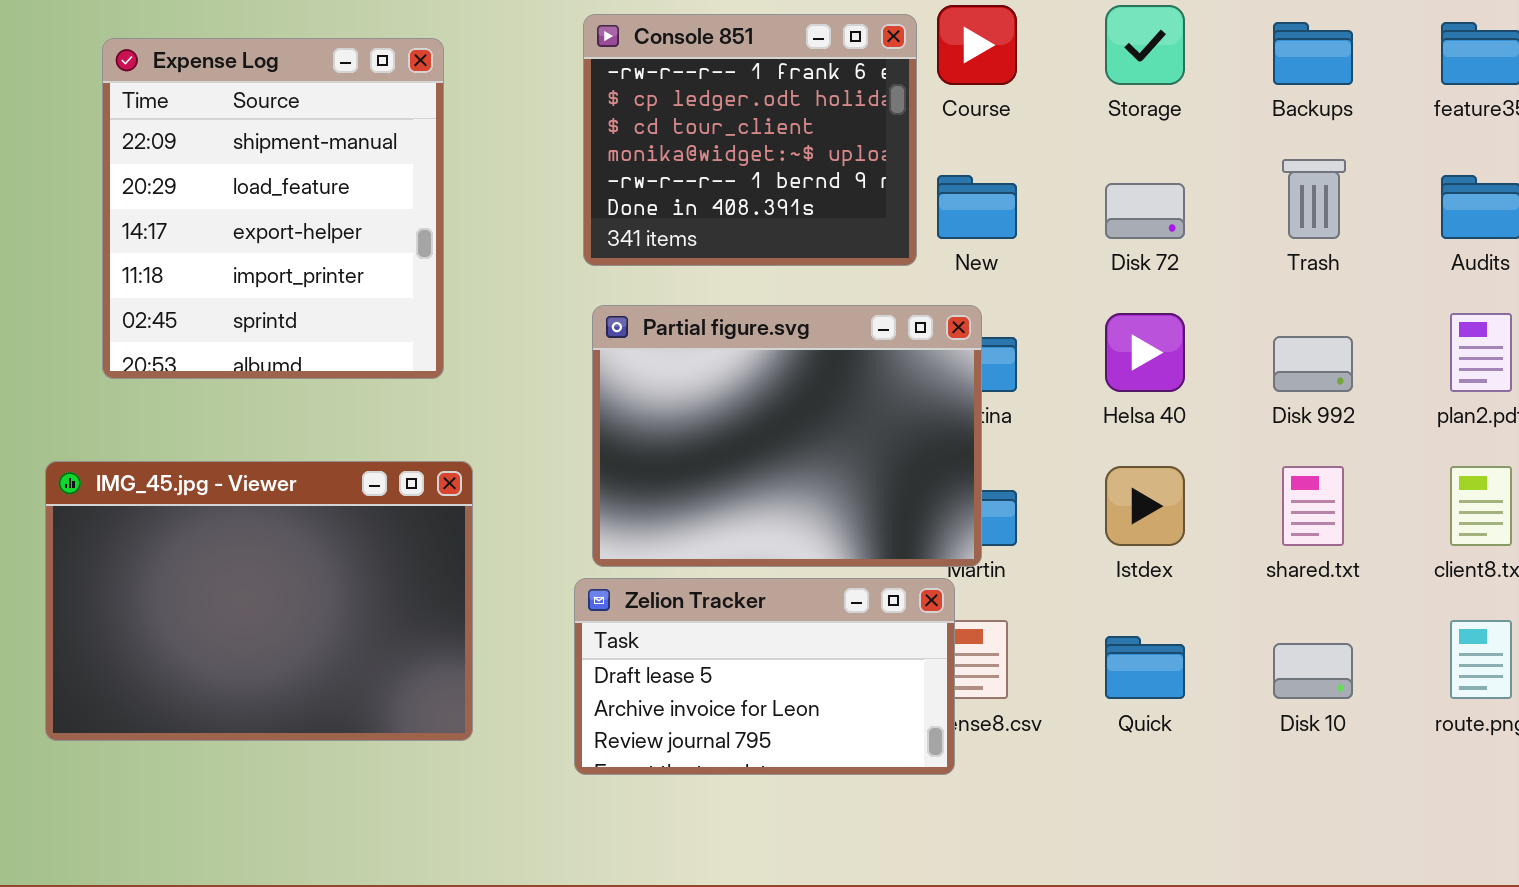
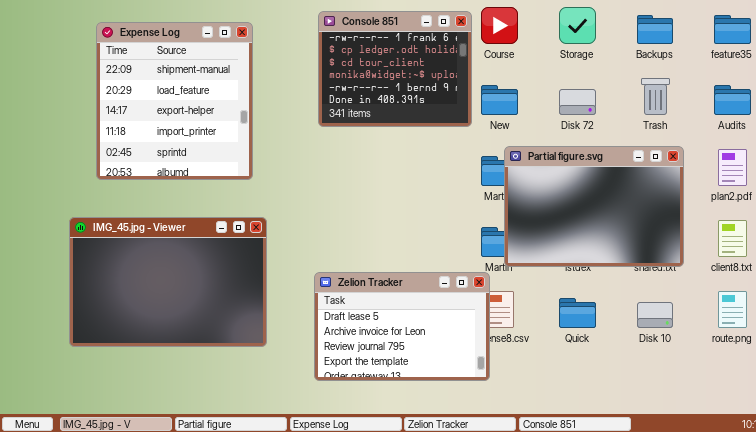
Partial figure.svg: [592,305,982,567] -> [504,146,684,267], moved
Zelion Tracker: [574,578,955,775] -> [314,272,490,381], resized

